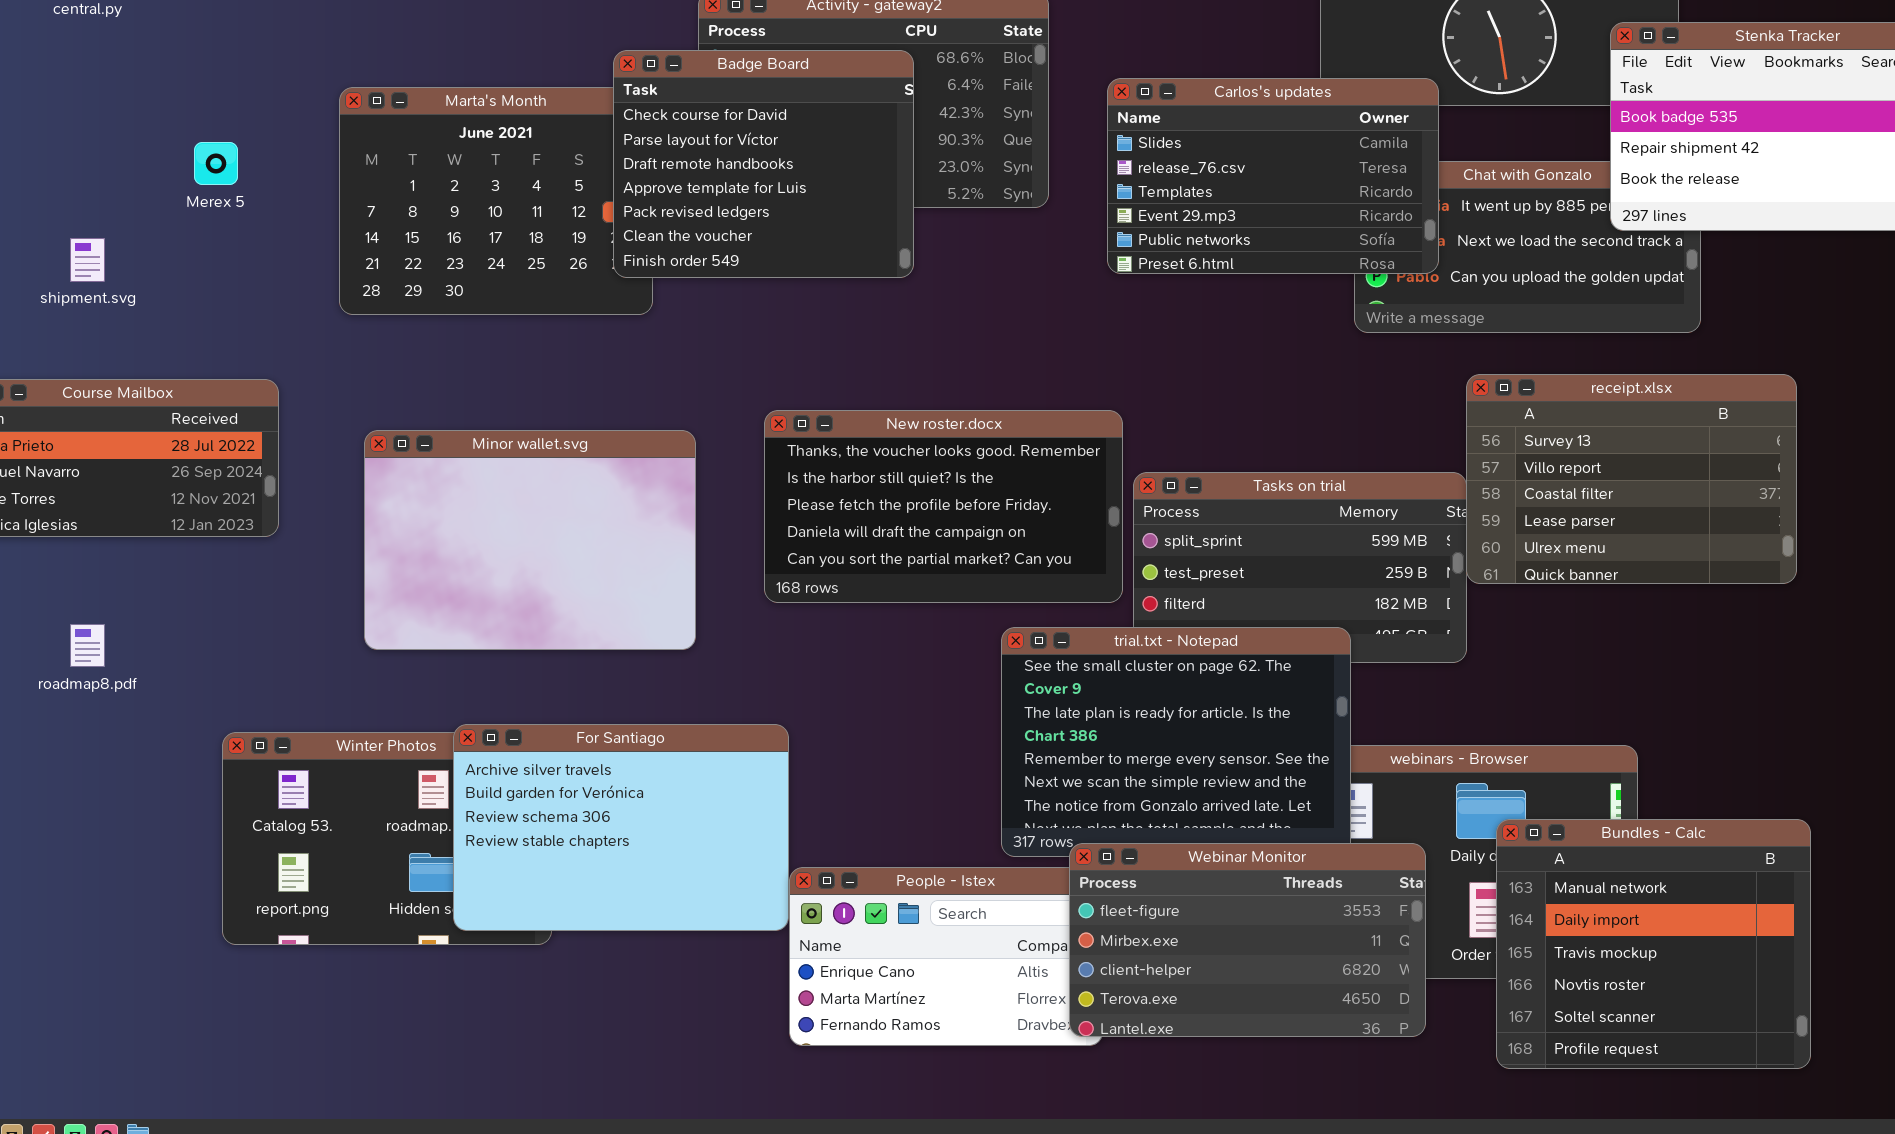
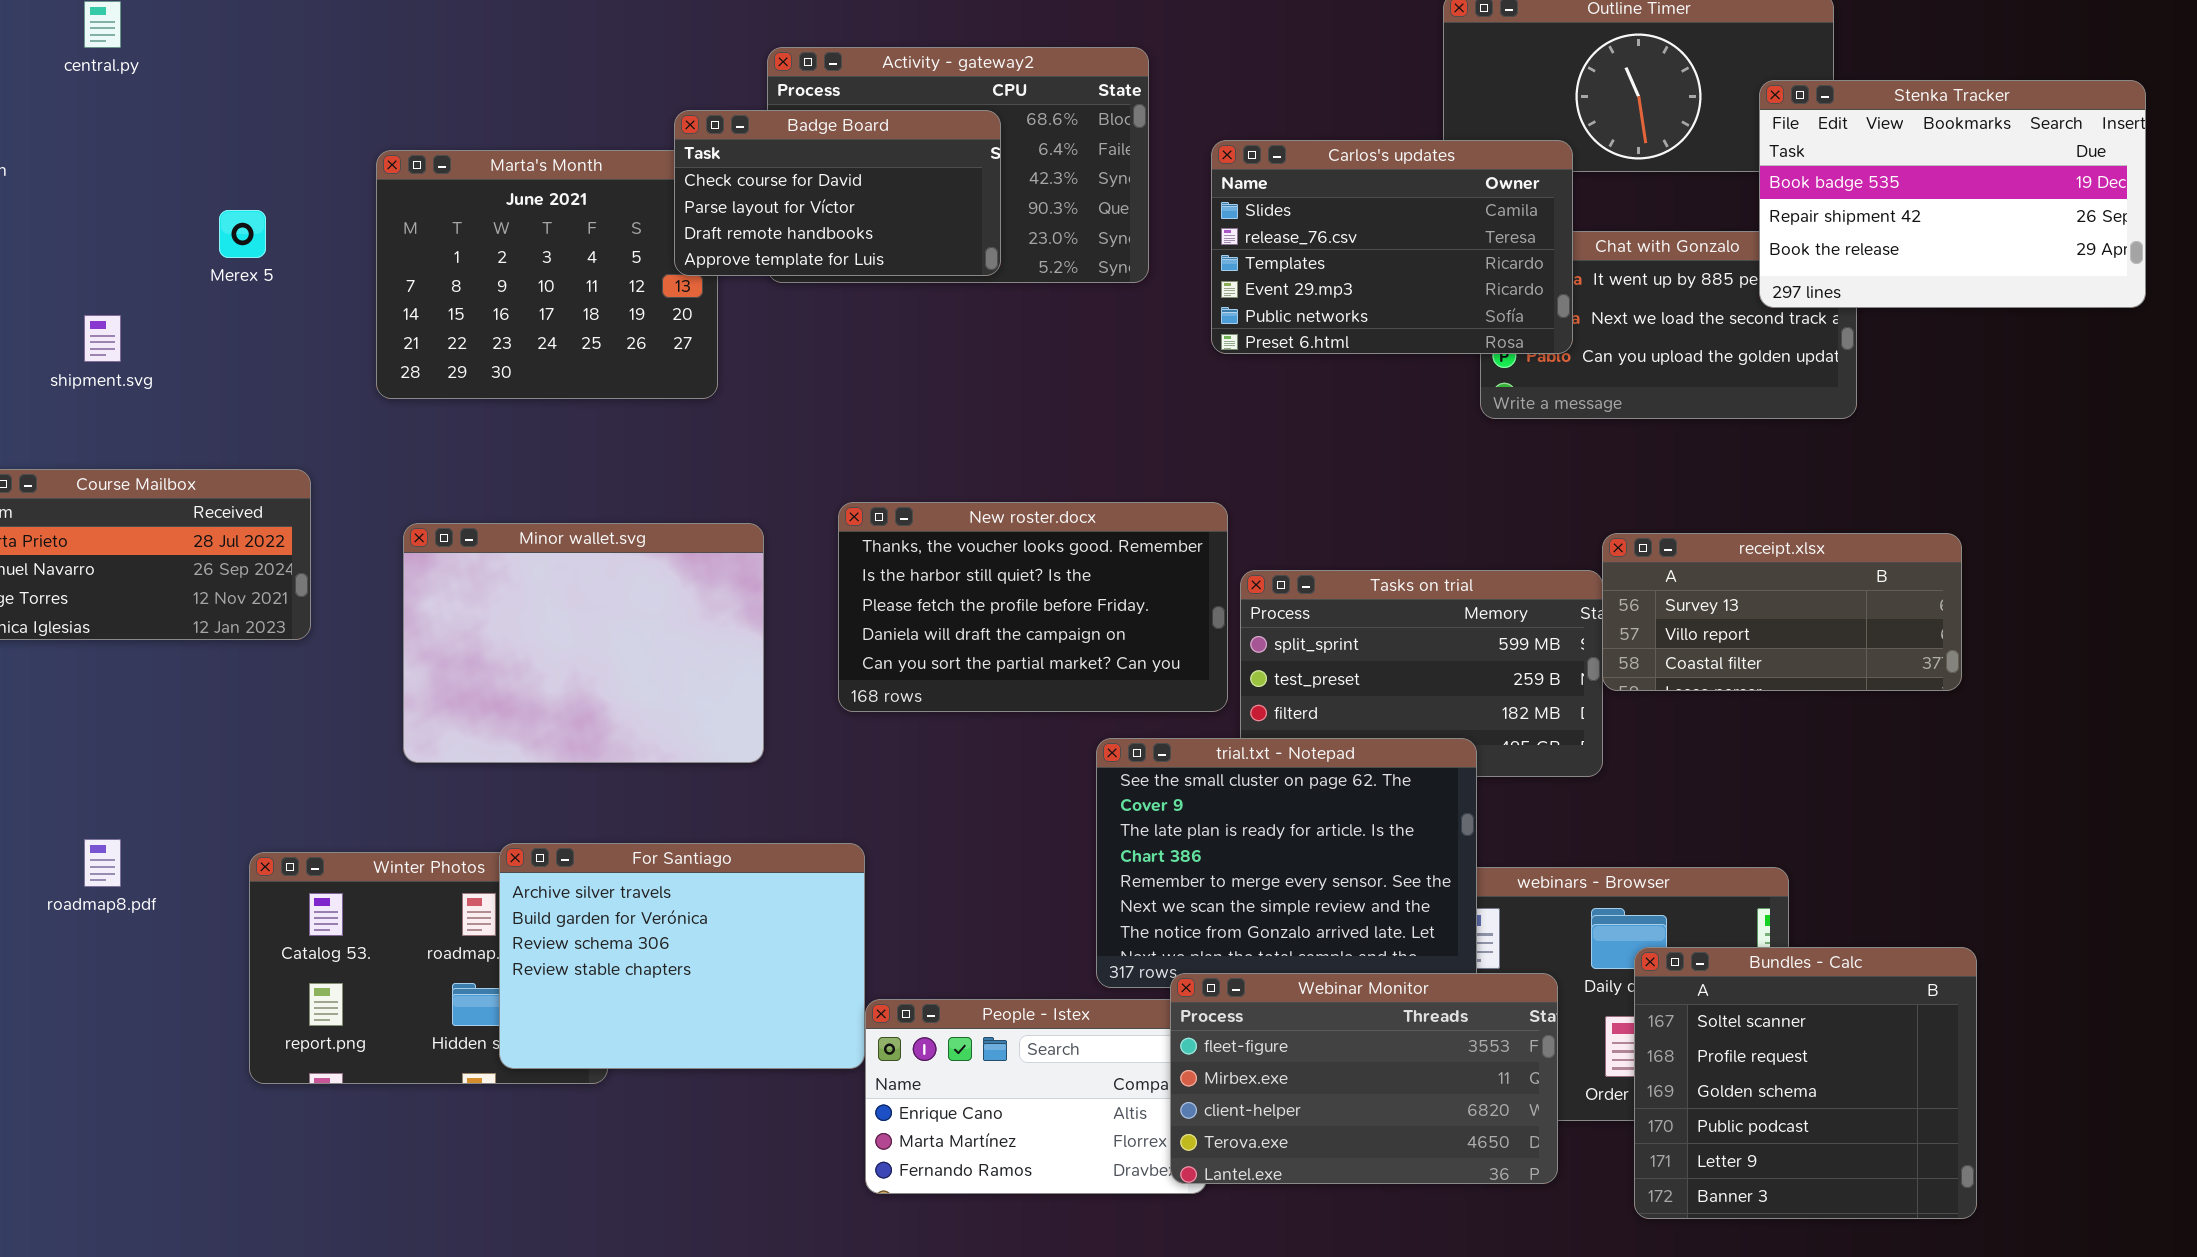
Badge Board: [613,50,914,278] -> [674,110,1001,276], resized
receipt.xlsx: [1466,374,1797,584] -> [1602,533,1962,691], resized
roadmap8.pdf: [70,624,105,667] -> [84,839,121,887], moved
Bundles - Calc: [1496,819,1811,1069] -> [1634,947,1977,1219], scrolled down 4 rows

